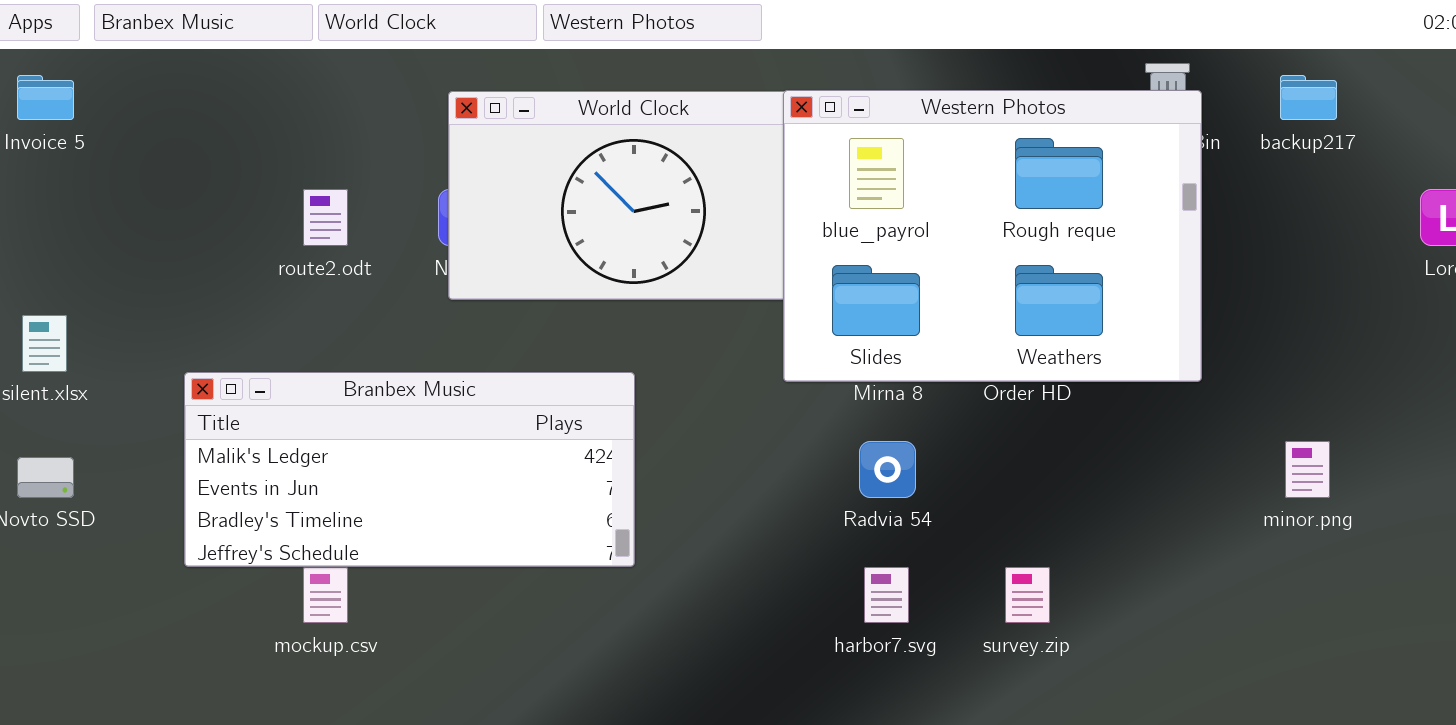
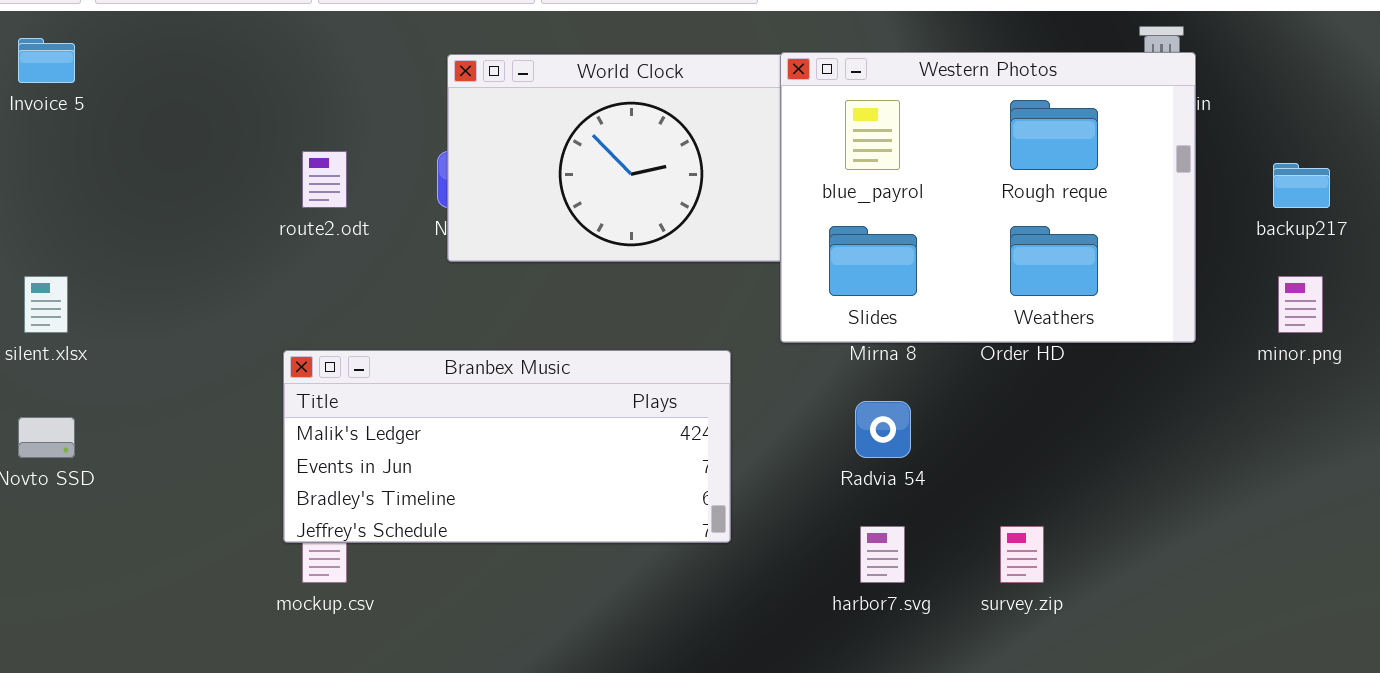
backup217: [1280,75,1337,120] -> [1273,163,1330,208], moved
Branbex Music: [184,372,635,567] -> [283,350,731,543], moved
minor.png: [1285,441,1330,498] -> [1278,276,1323,333], moved

